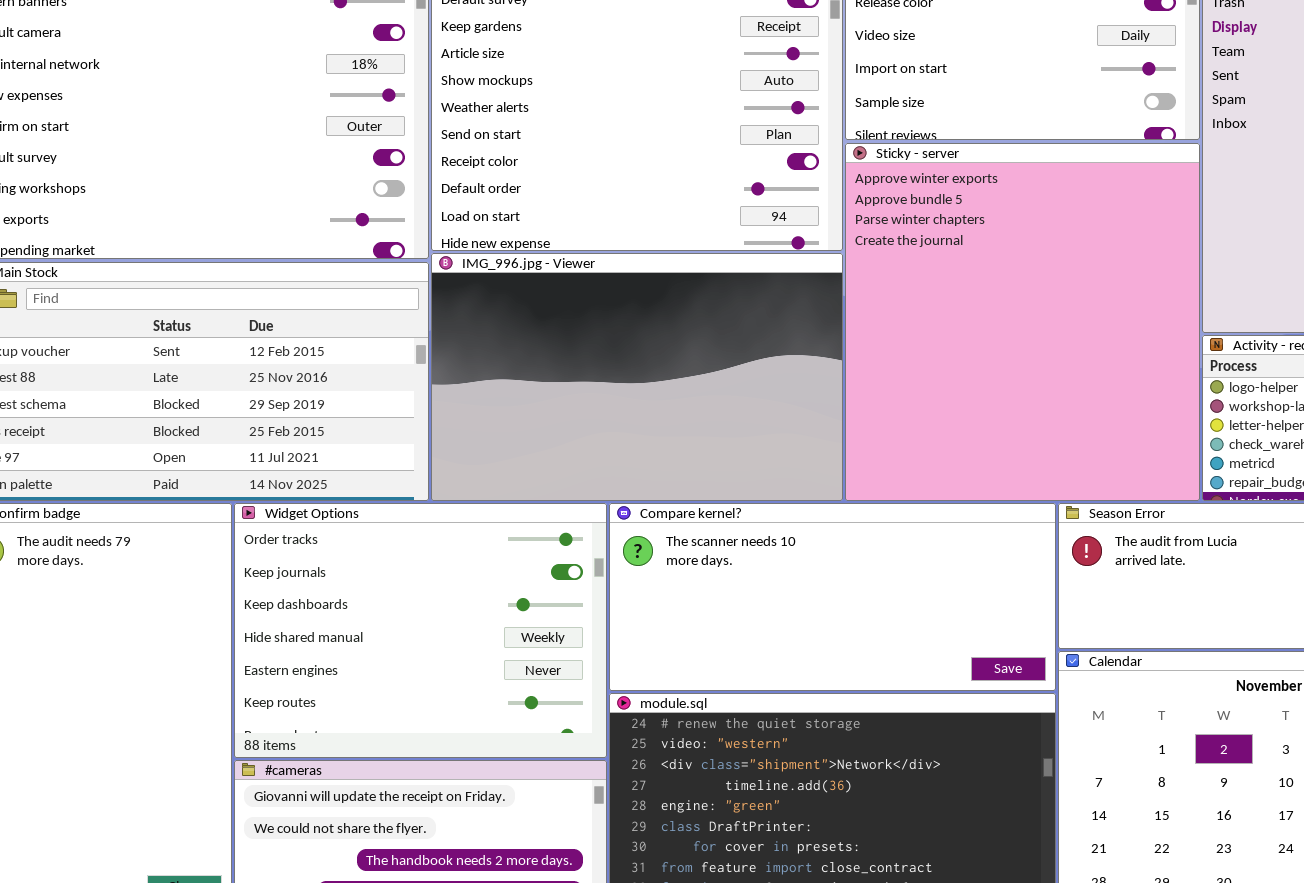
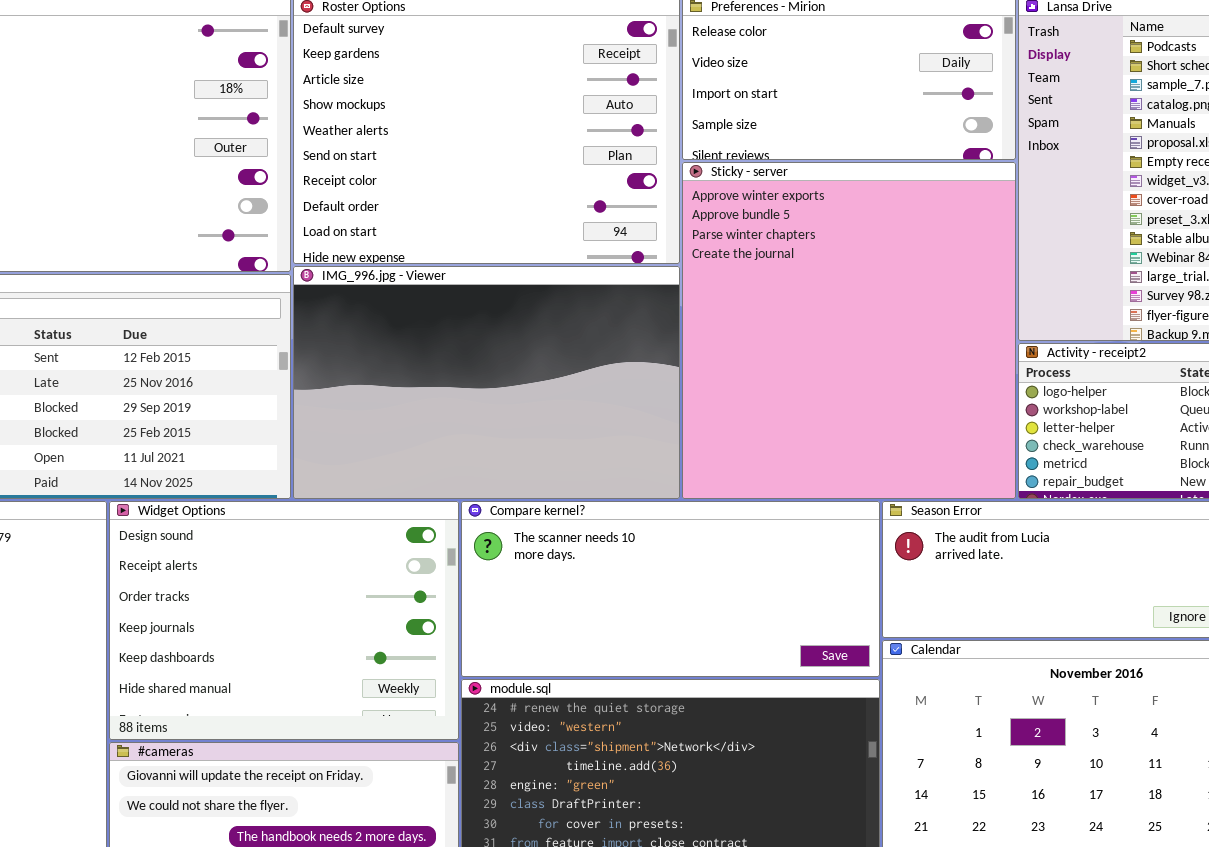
Widget Options: [234,503,607,758] -> [109,501,459,740], scrolled up 2 rows

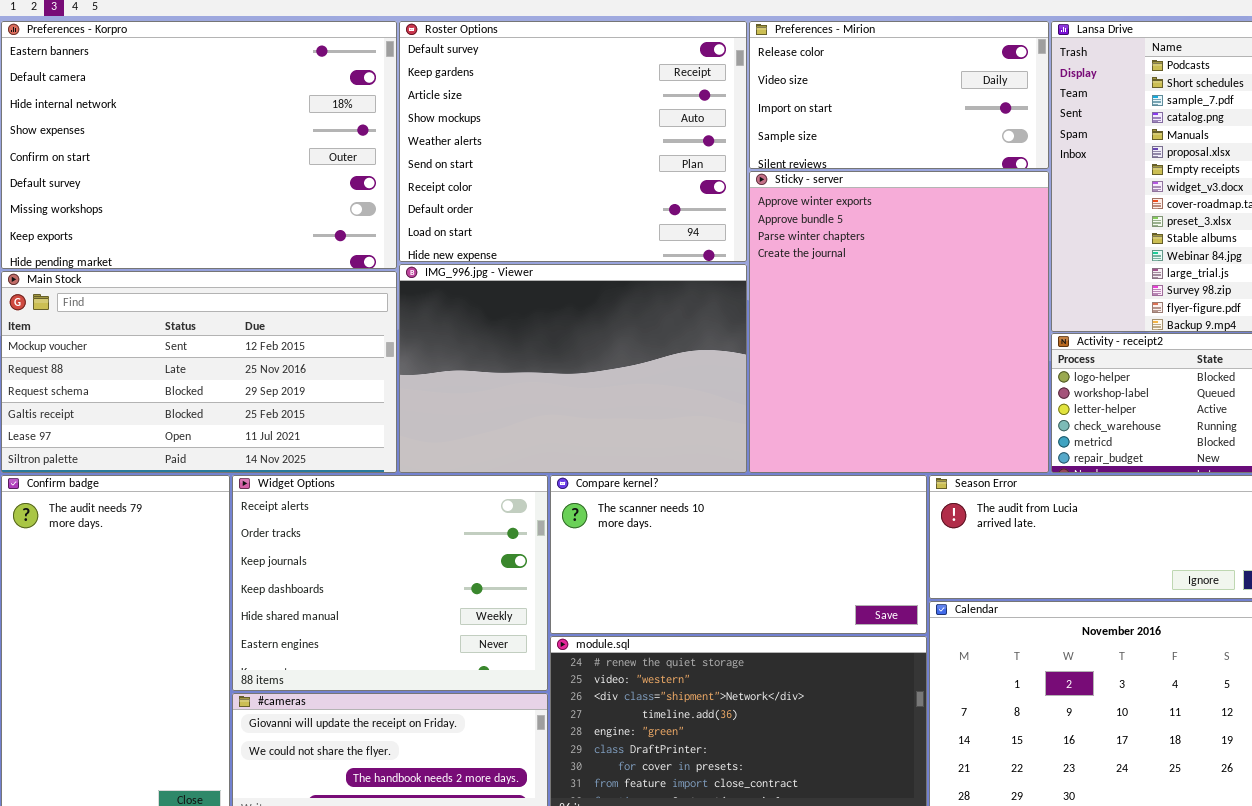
Widget Options: [109,501,459,740] -> [232,475,548,691], scrolled down 1 row

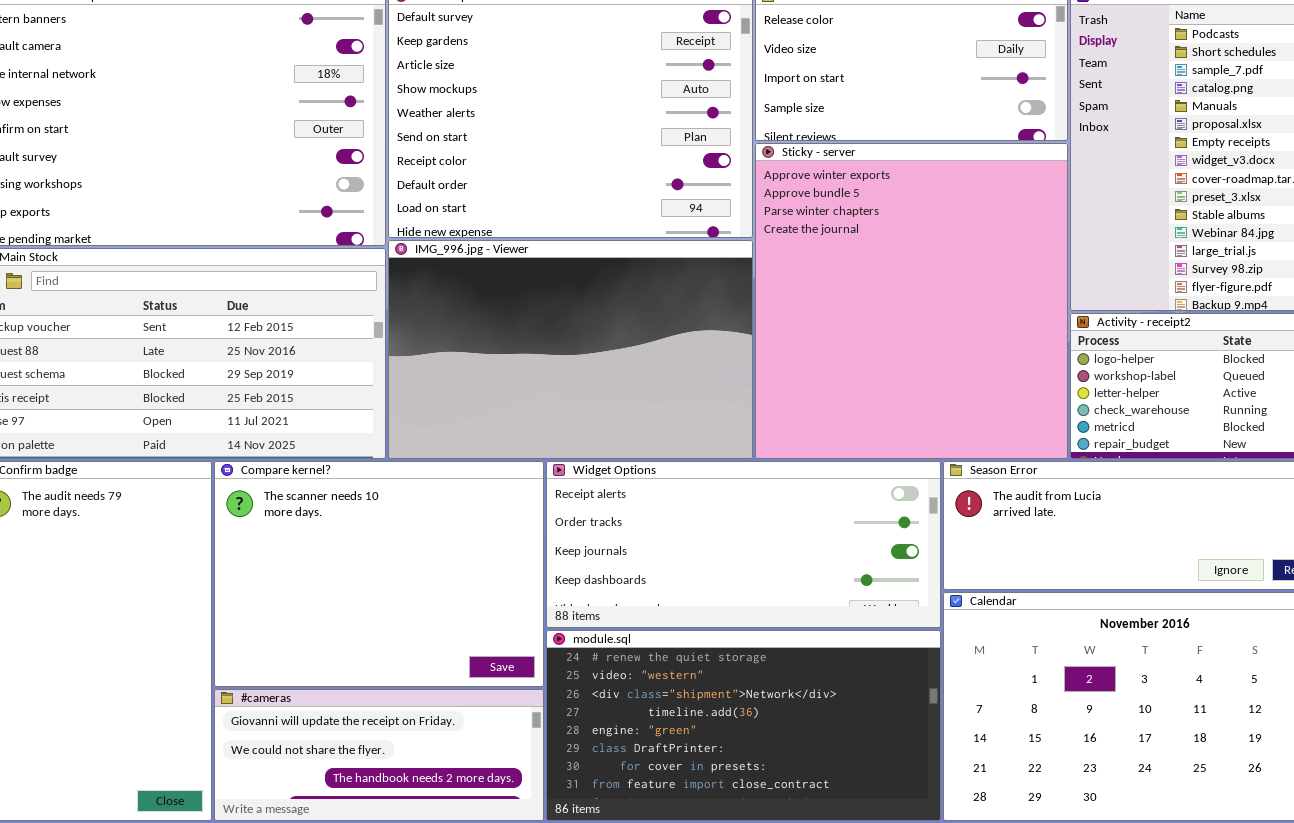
Widget Options: [232,475,548,691] -> [546,461,941,628], moved, resized
Compare kernel?: [550,475,927,634] -> [214,461,544,687], moved, resized

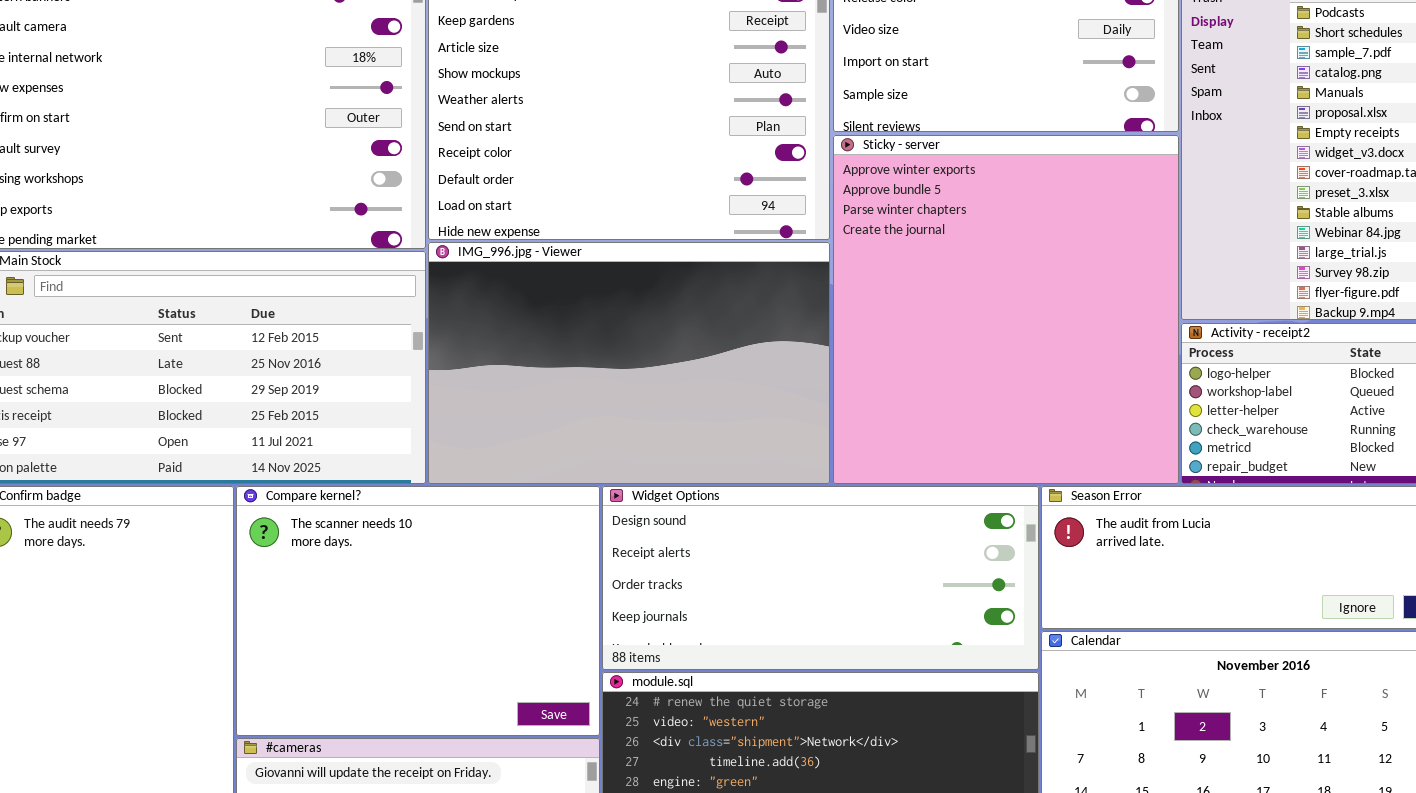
Widget Options: [546,461,941,628] -> [602,486,1039,670], scrolled up 1 row

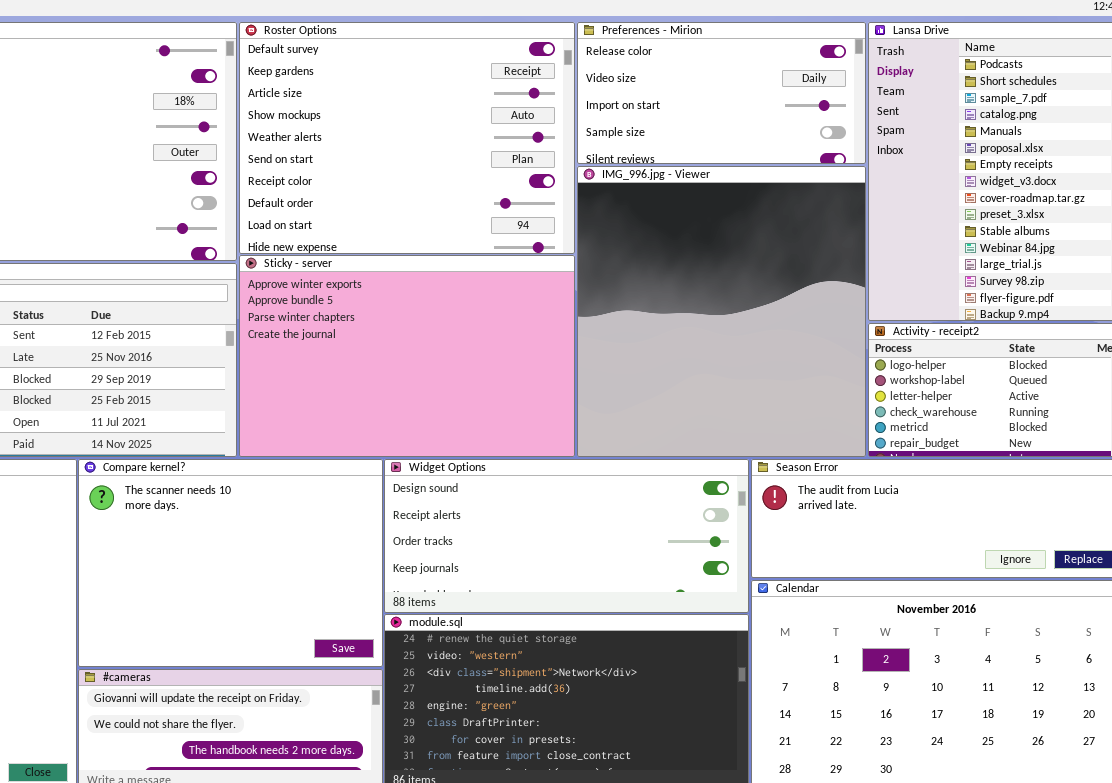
Sticky - server: [833,135,1179,484] -> [239,255,575,457], moved, resized
IMG_996.jpg - Viewer: [428,242,830,484] -> [577,166,866,457], moved, resized

